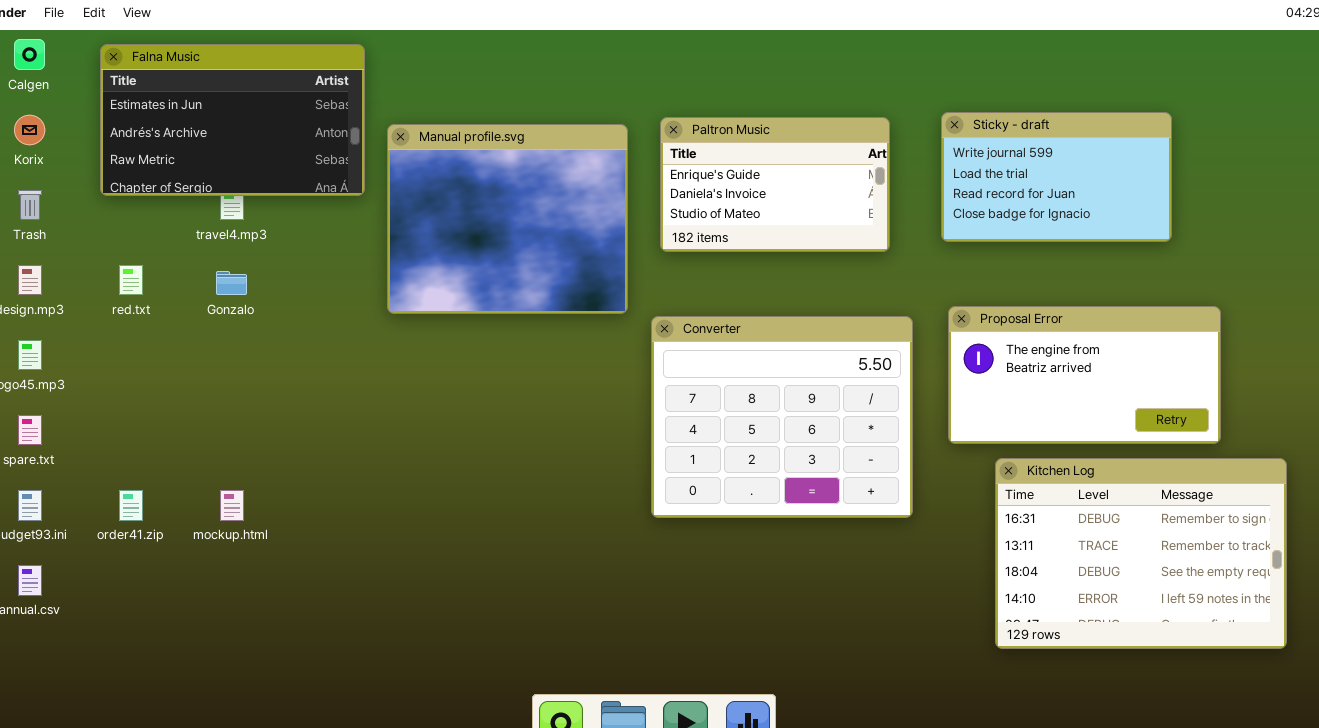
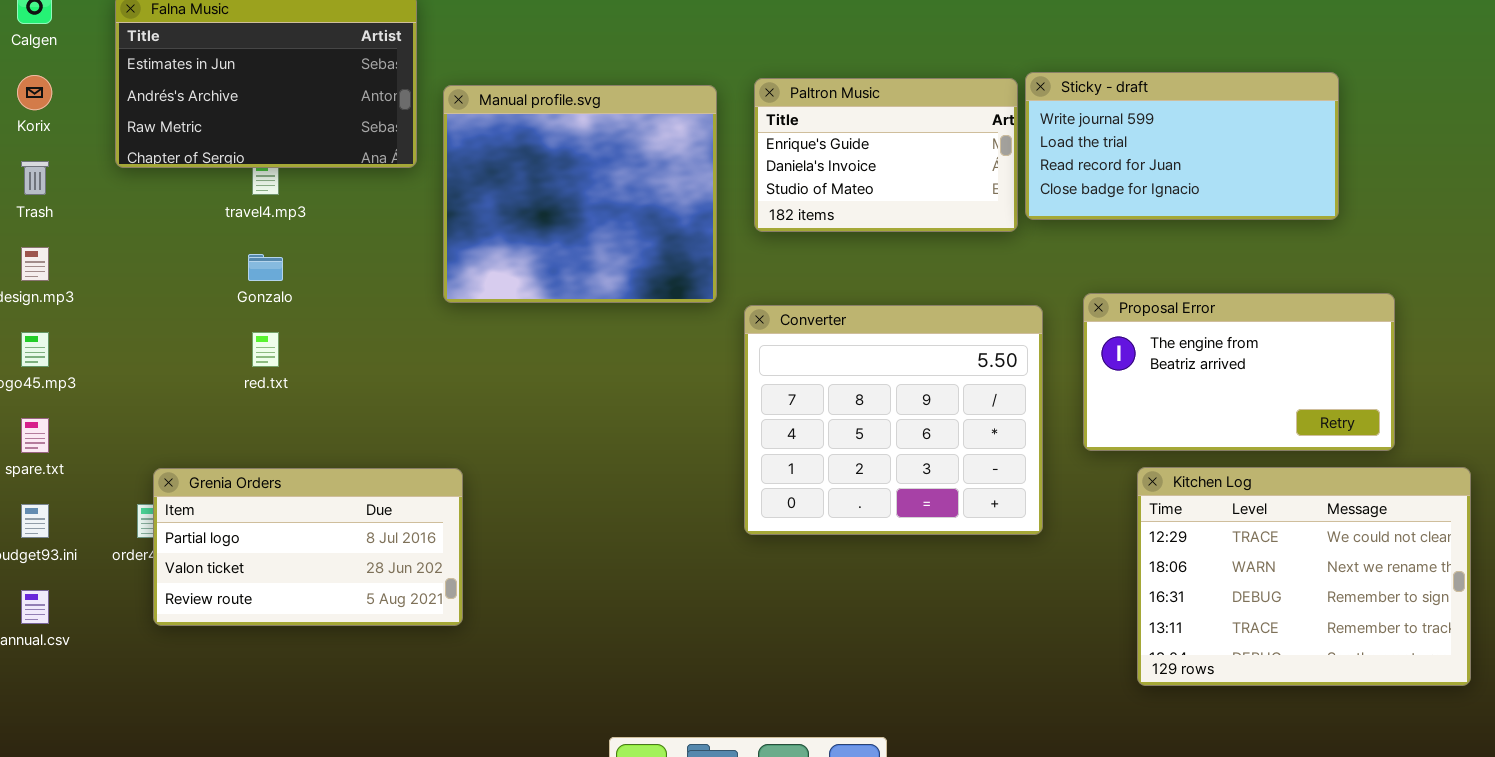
Sticky - draft: [941,112,1172,242] -> [1025,72,1339,220], resized
red.txt: [119,265,143,295] -> [252,332,279,367], moved
Kitchen Log: [995,458,1287,649] -> [1137,467,1471,686], scrolled up 2 rows
Grenia Orders: none -> [153,468,463,626], opened

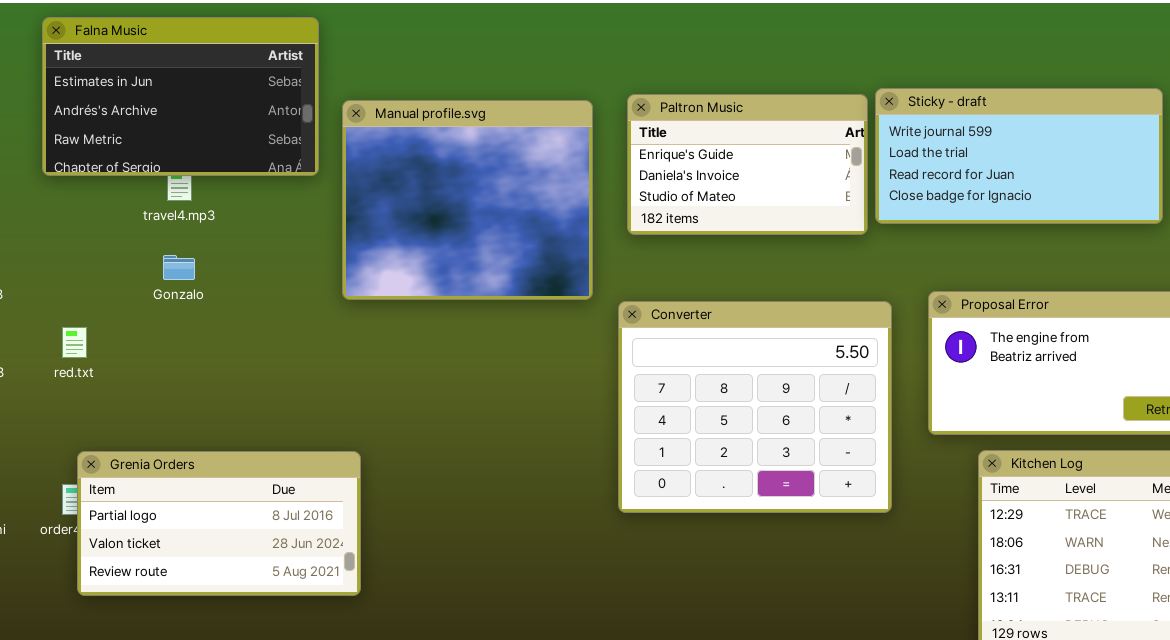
red.txt: [252,332,279,367] -> [62,327,87,358], moved

